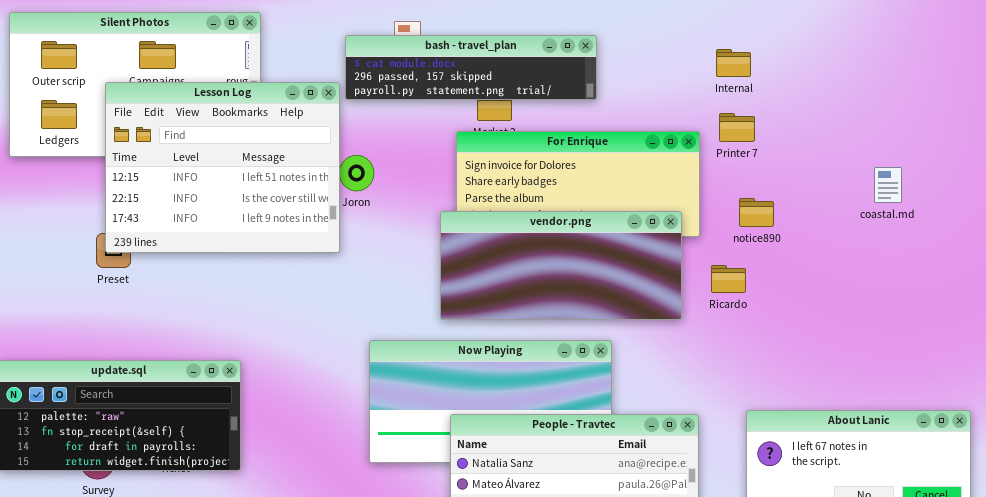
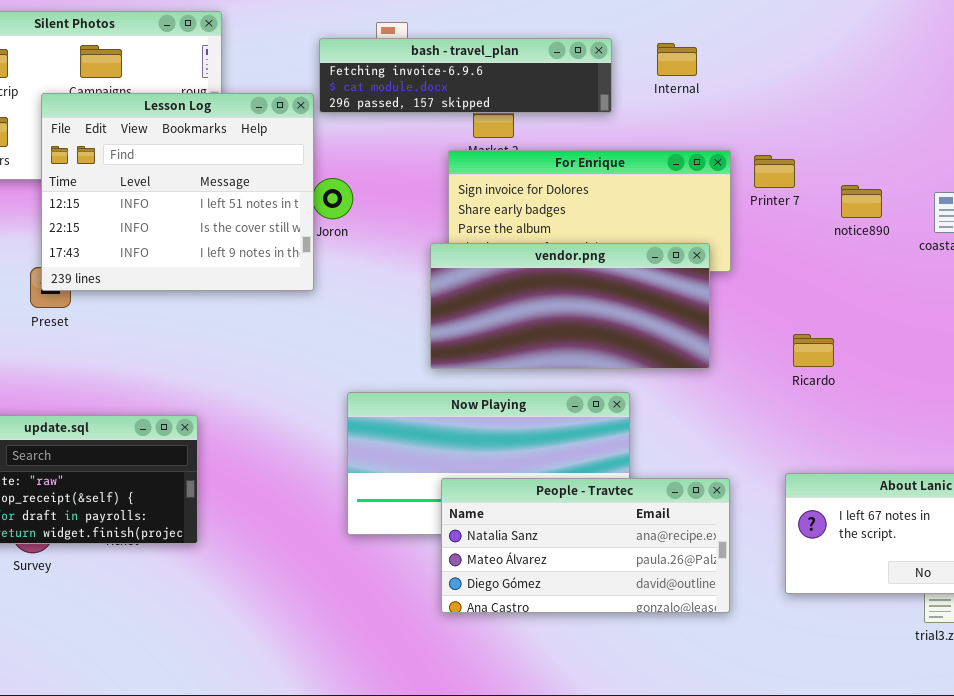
bash - travel_plan: [345,35,597,100] -> [319,38,612,113], scrolled up 1 row
Internal: [716,49,751,77] -> [657,43,697,76], moved
Printer 7: [719,113,755,142] -> [754,155,795,188], moved
notice890: [739,198,774,227] -> [841,185,882,218], moved
Ricardo: [711,265,746,293] -> [793,334,834,367], moved

